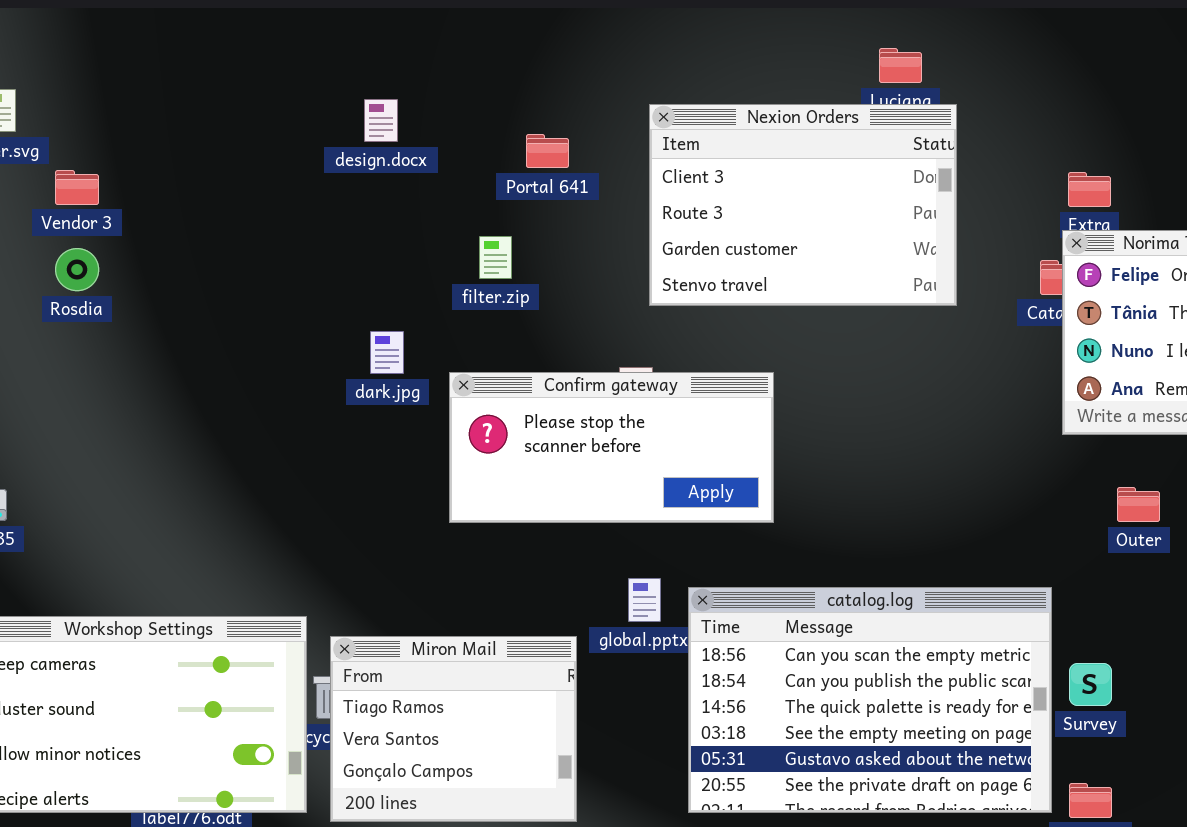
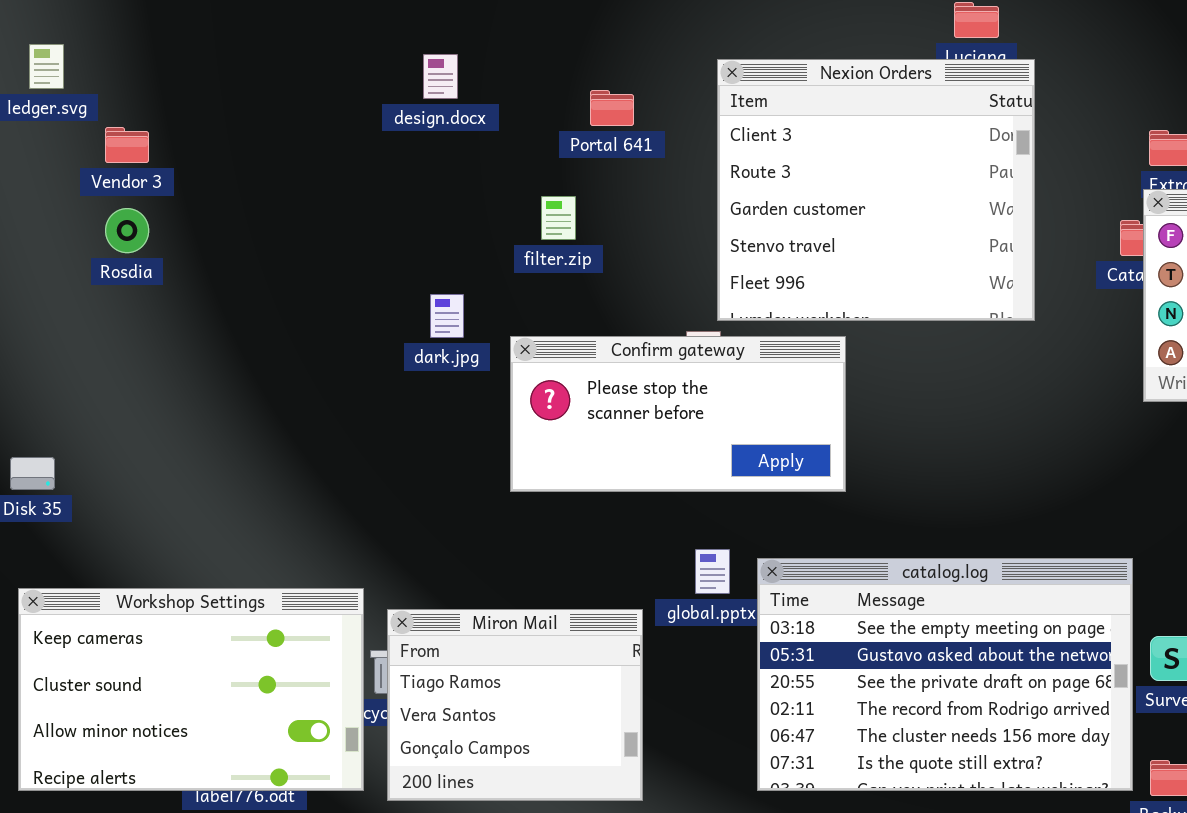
Nexion Orders: [649,104,957,306] -> [717,59,1035,321], resized
catalog.log: [688,587,1052,813] -> [757,558,1133,791], scrolled down 3 rows

